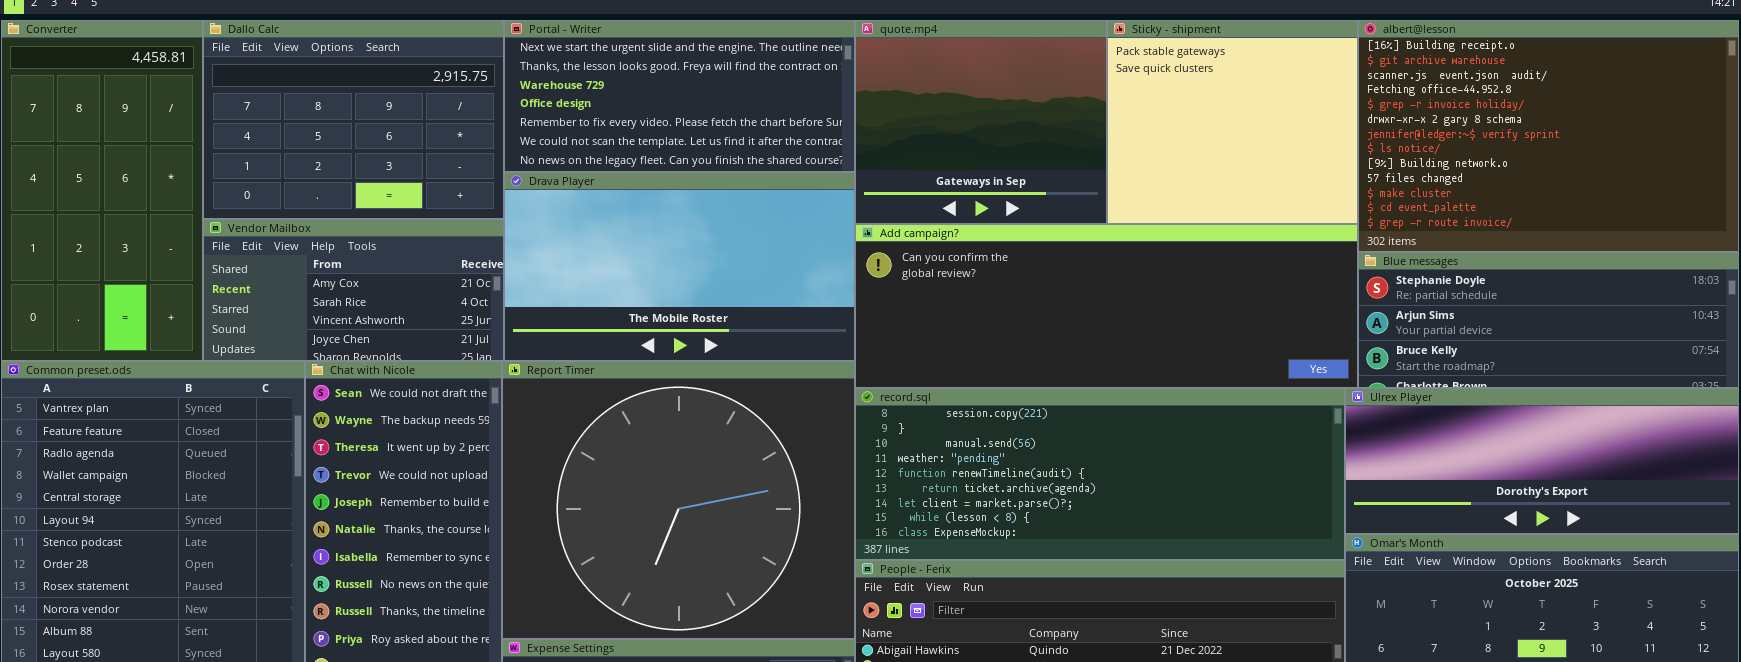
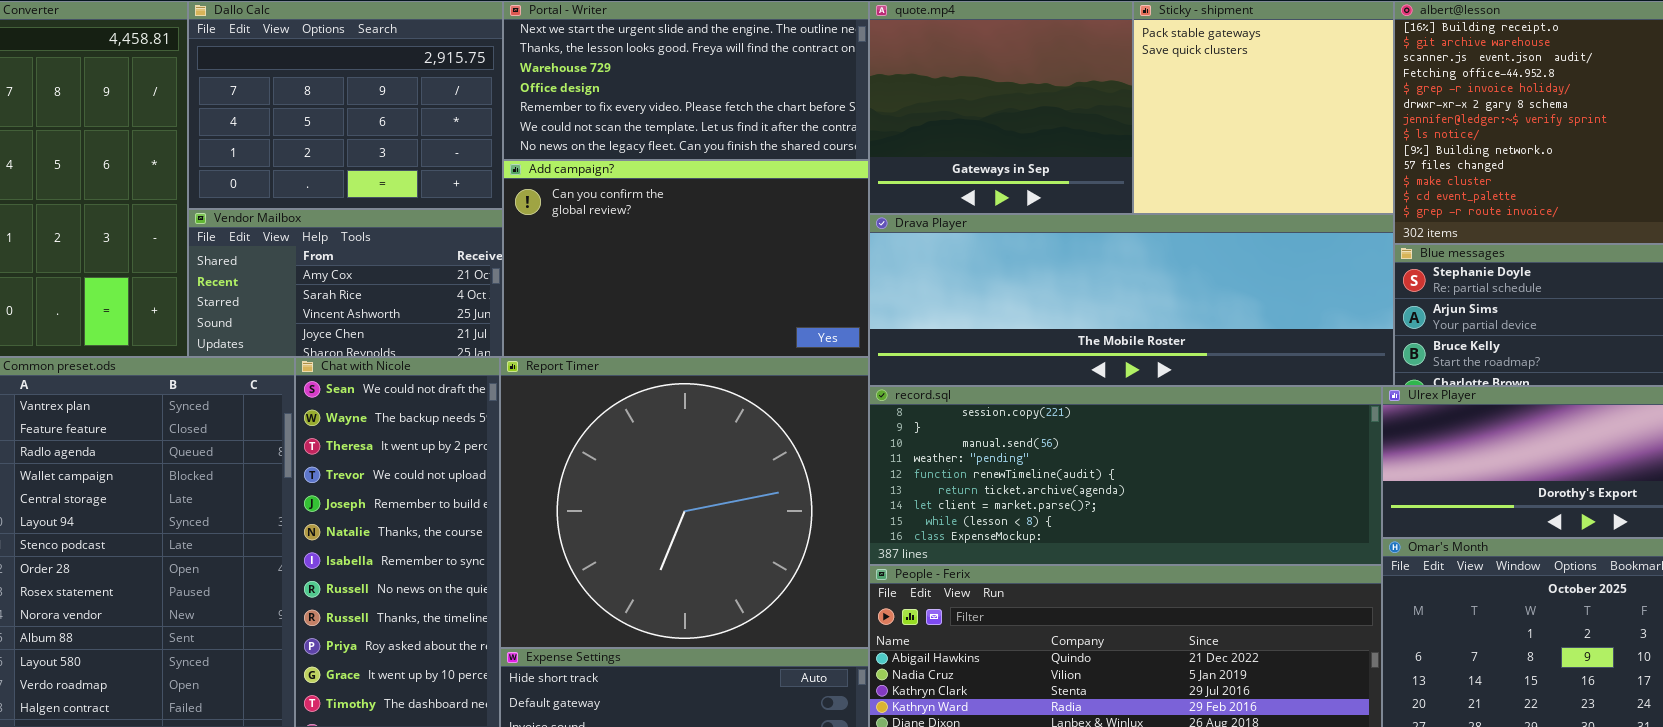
Drava Player: [504,172,855,361] -> [869,214,1394,386], moved, resized
Add campaign?: [855,224,1358,388] -> [503,160,869,357], moved, resized

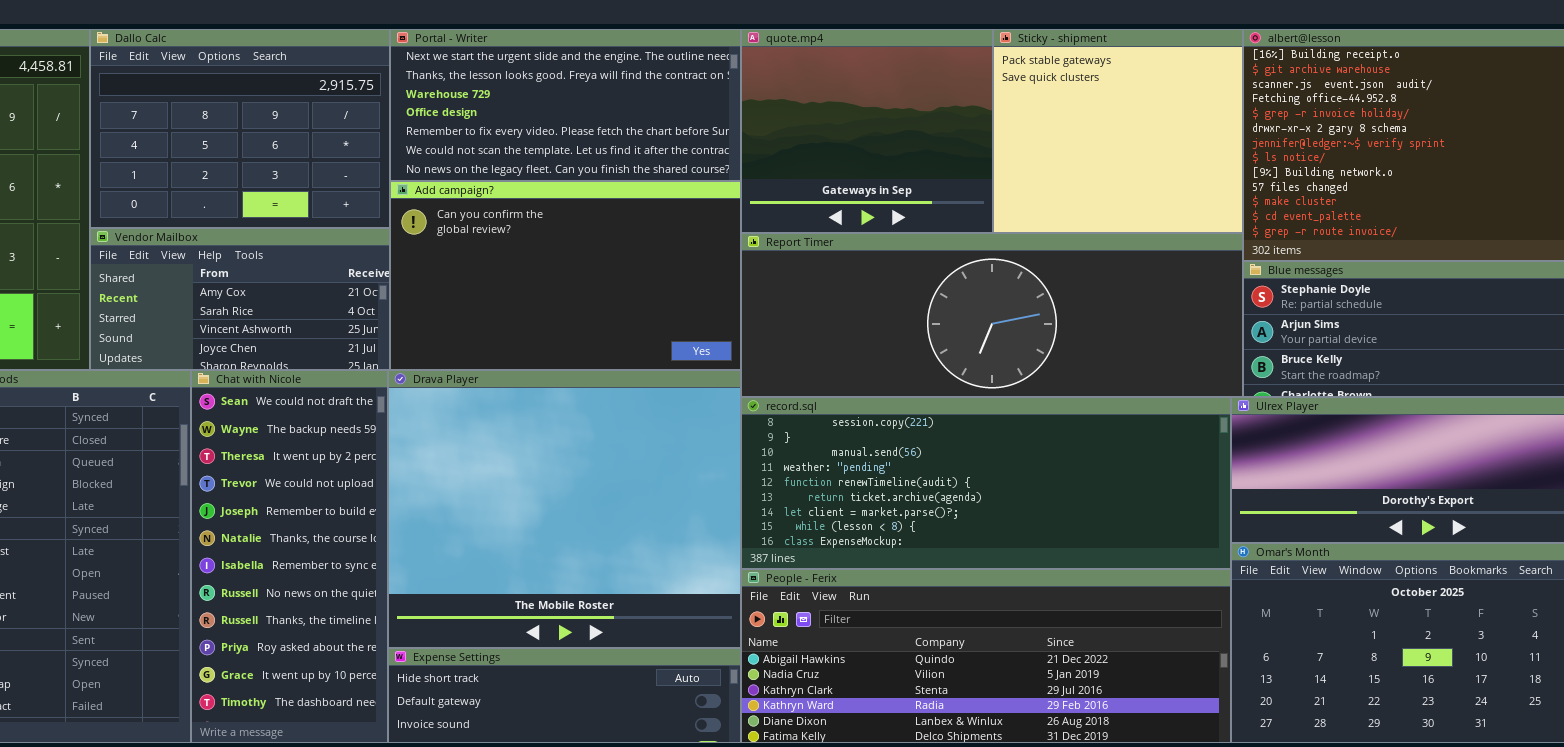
Drava Player: [869,214,1394,386] -> [388,370,741,648], moved, resized
Report Timer: [500,357,869,648] -> [741,233,1243,397], moved, resized

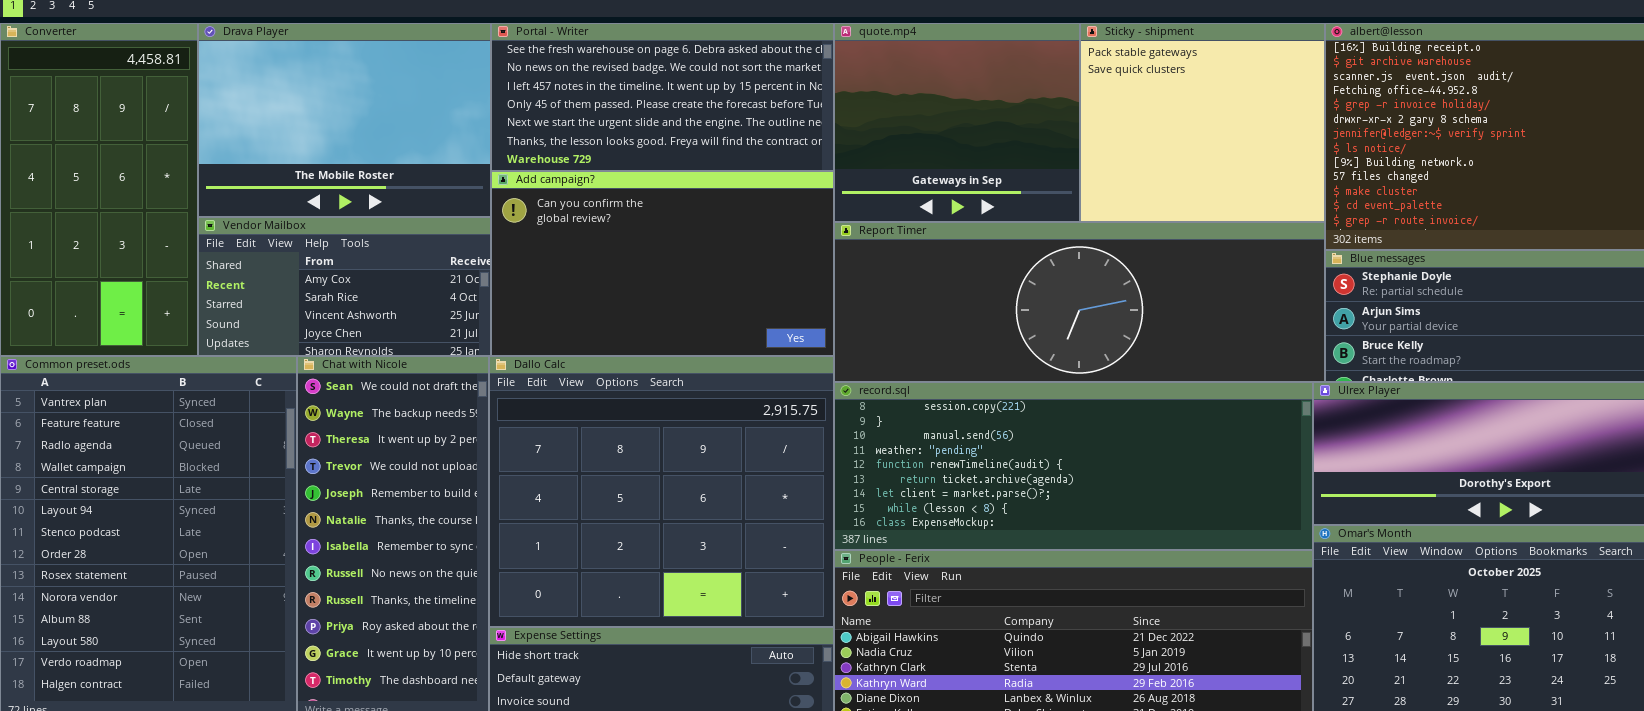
Dallo Calc: [90,29,390,228] -> [489,356,834,627], moved, resized
Portal - Writer: [390,29,741,181] -> [491,23,834,171], scrolled up 4 rows
Drava Player: [388,370,741,648] -> [198,23,491,217], moved, resized

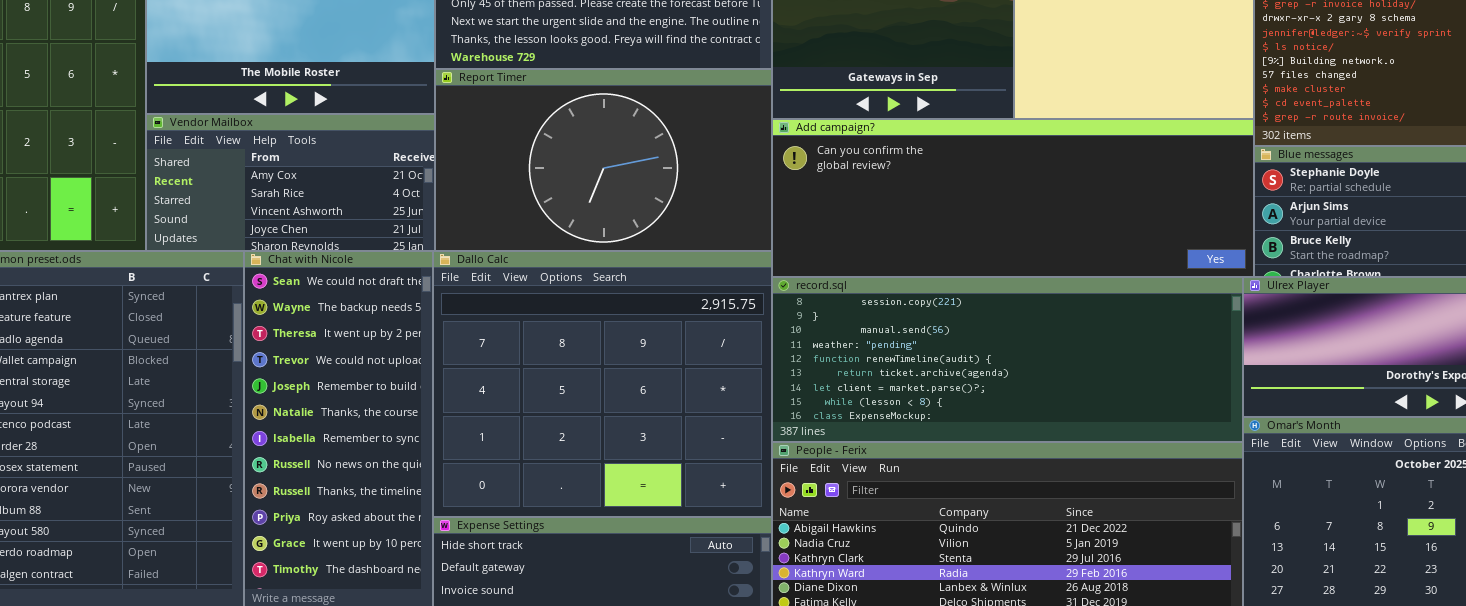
Add campaign?: [491,171,834,356] -> [772,119,1254,277], moved, resized
Report Timer: [834,222,1325,382] -> [435,69,772,251], moved, resized

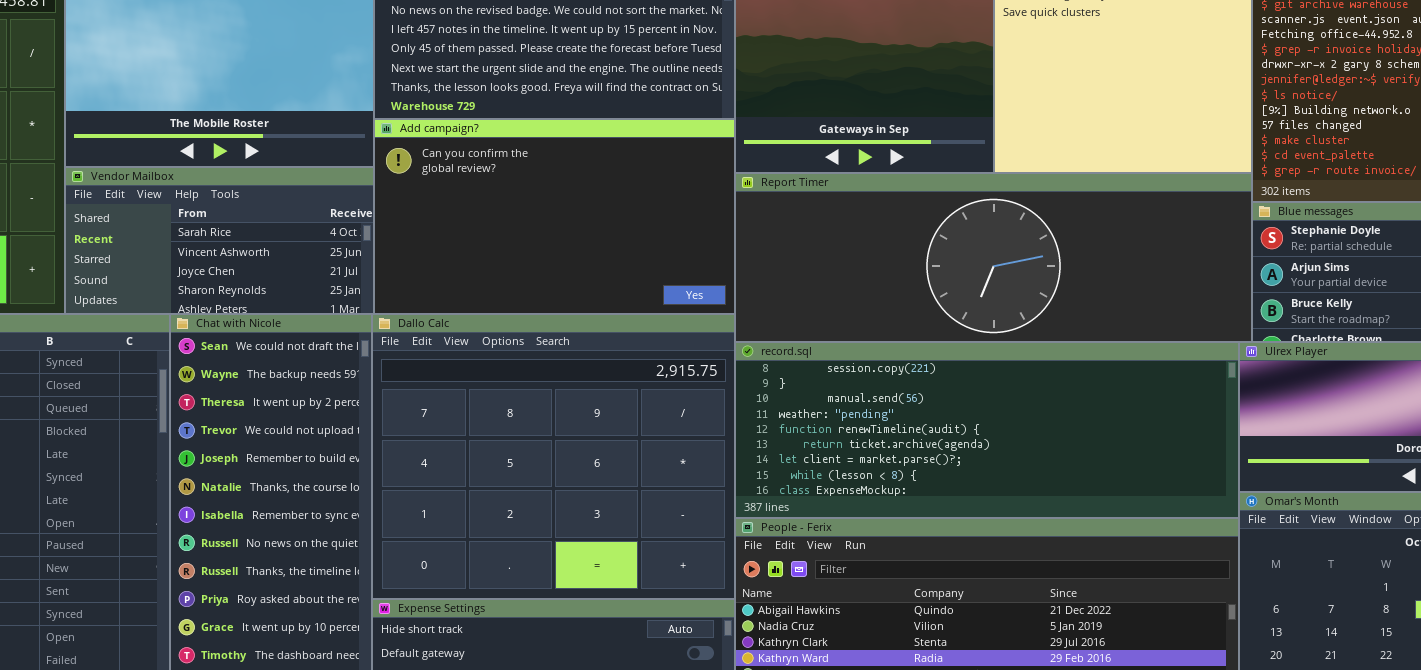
Report Timer: [435,69,772,251] -> [735,173,1252,342], moved, resized
Vendor Mailbox: [146,114,435,251] -> [65,167,374,314], scrolled down 1 row
Add campaign?: [772,119,1254,277] -> [374,119,735,314], moved, resized

